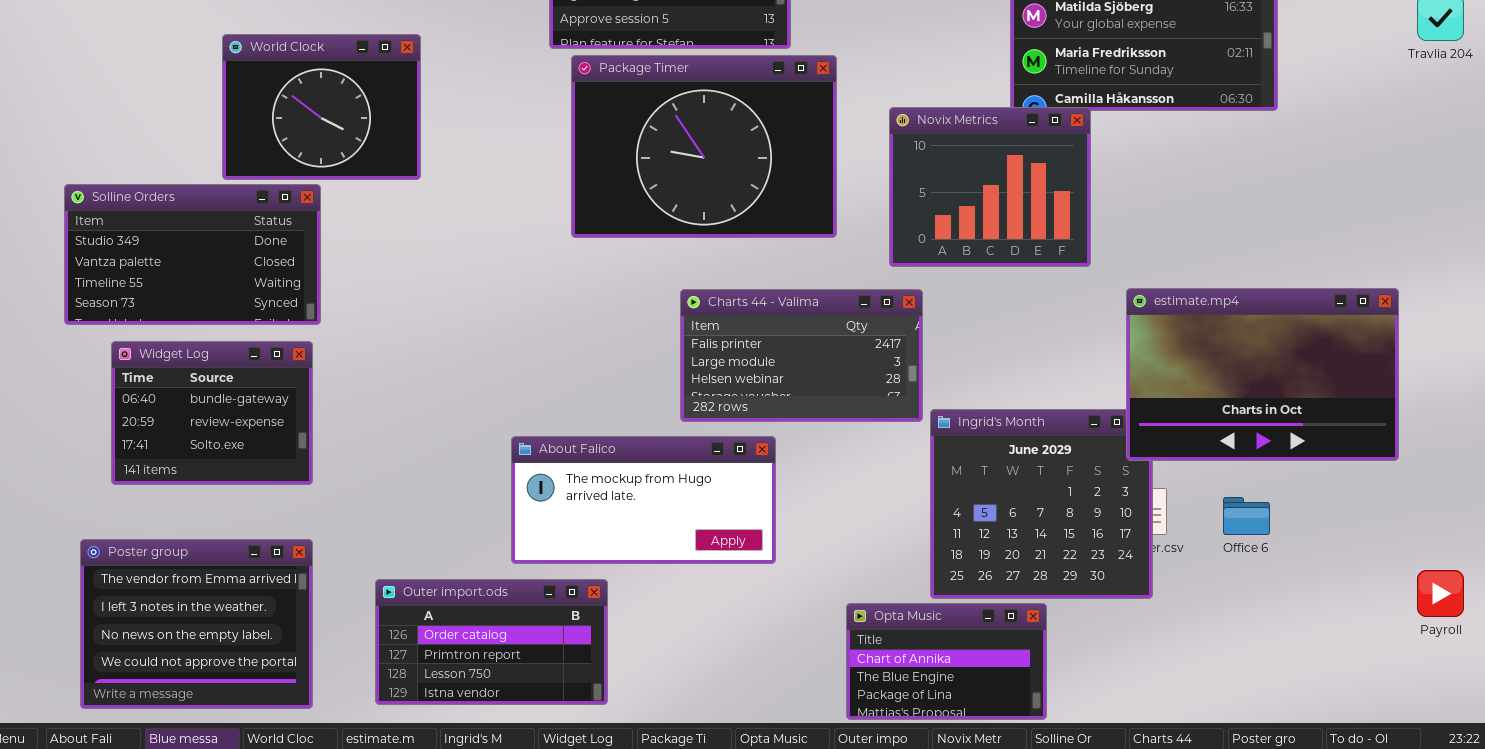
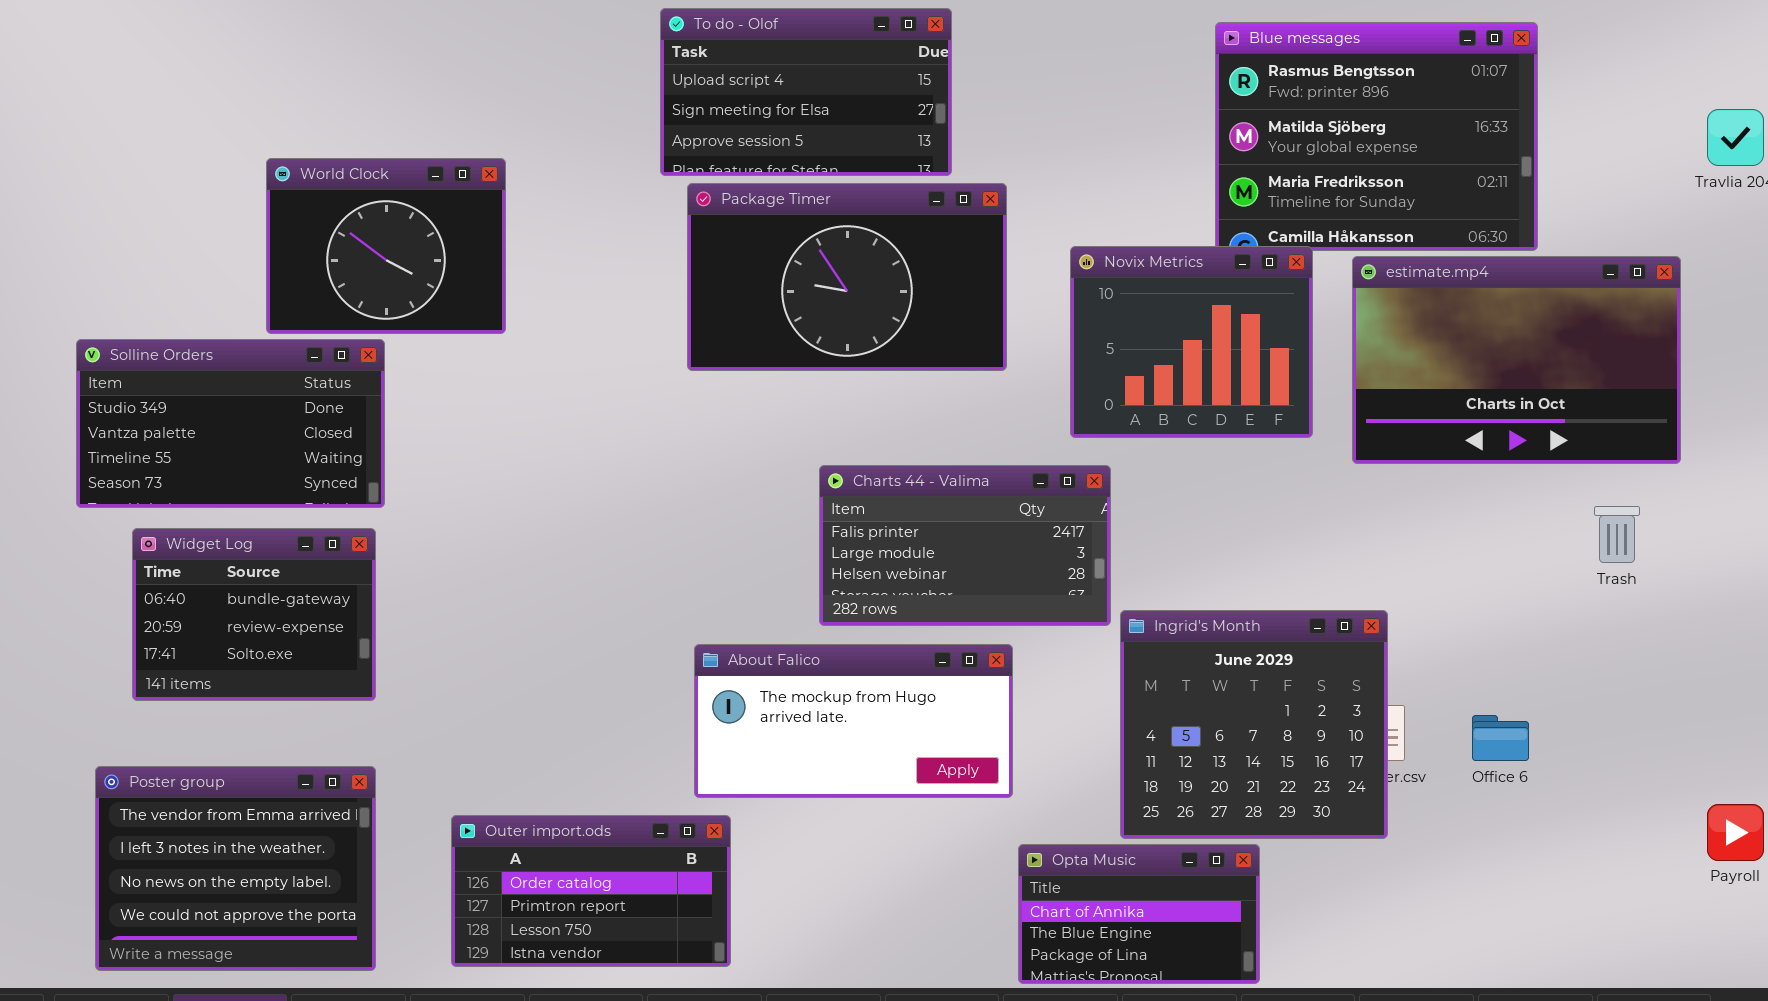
Package Timer: [571,55,837,238] -> [687,183,1007,371], resized
estimate.mp4: [1126,288,1399,461] -> [1352,256,1681,464], moved
About Falico: [511,436,776,564] -> [694,644,1013,798], moved

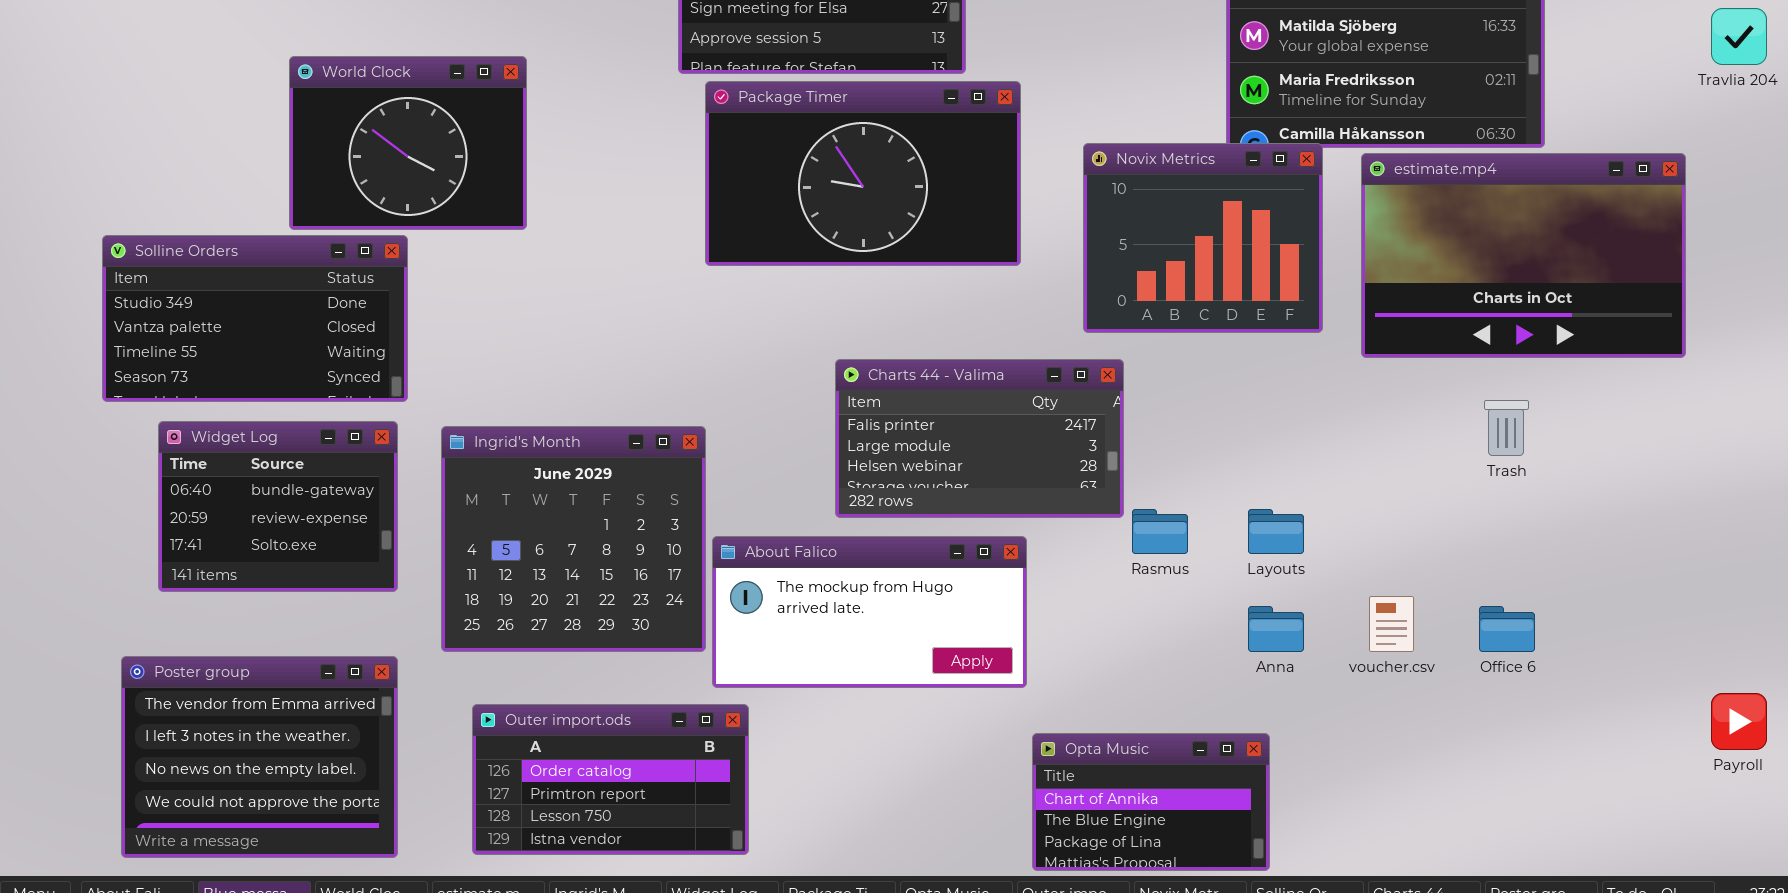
Trash: [1594,506,1640,563] -> [1484,400,1529,456], moved
Ingrid's Month: [1120,610,1388,839] -> [441,426,706,652], moved

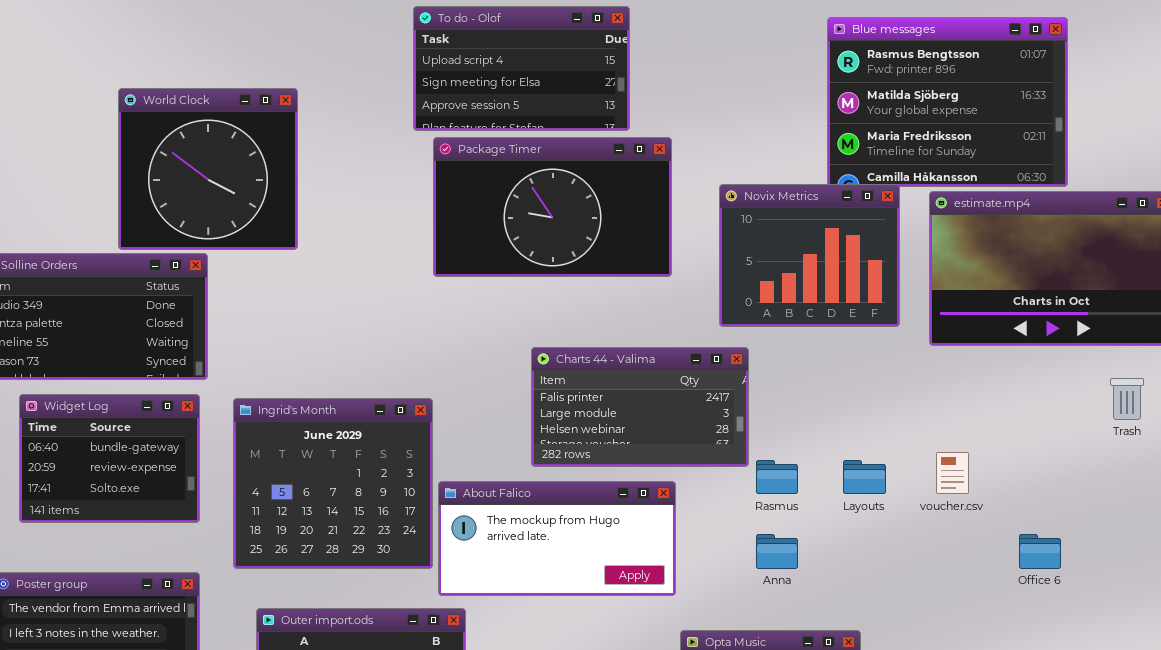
World Clock: [289,56,527,230] -> [118,88,298,250], resized
Trash: [1484,400,1529,456] -> [1110,378,1144,420], moved
voucher.csv: [1369,596,1414,652] -> [936,452,969,494], moved
Anna: [1248,606,1304,652] -> [756,534,798,569], moved

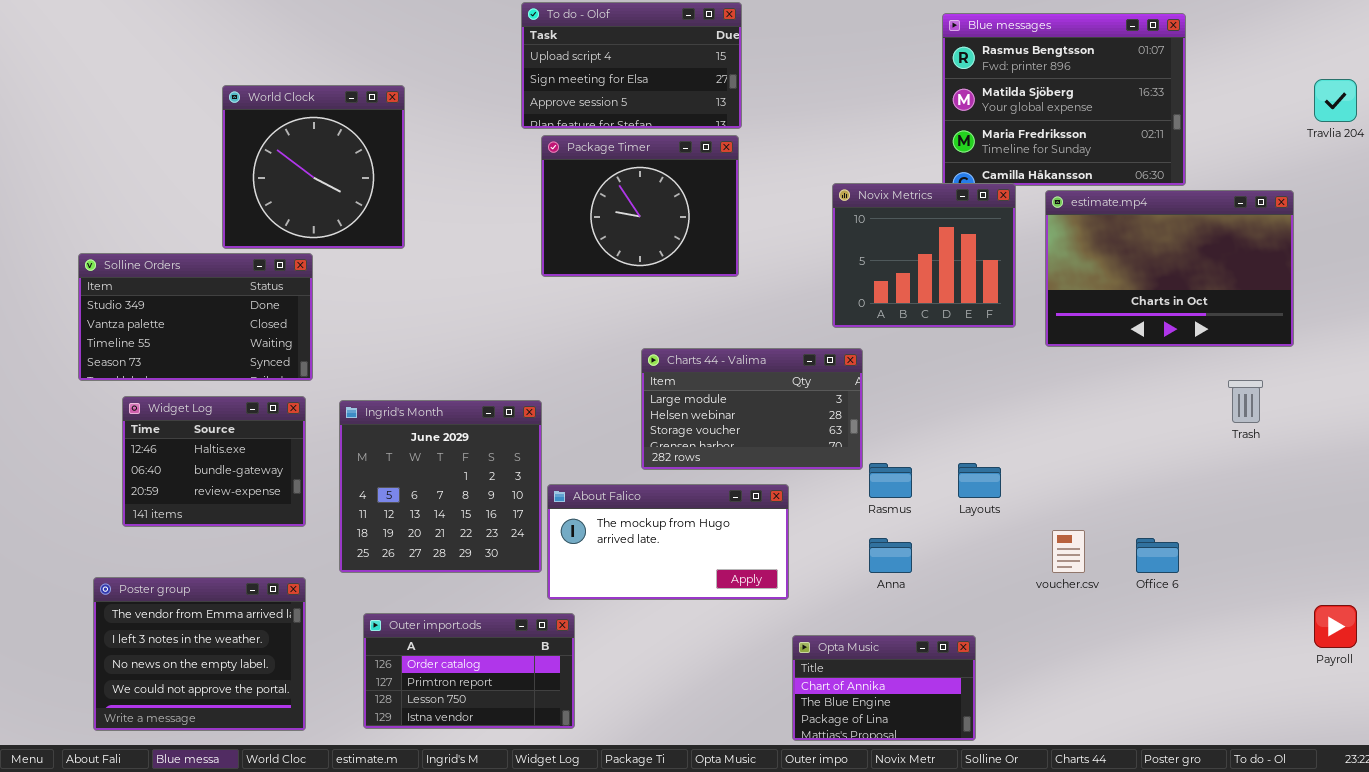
Package Timer: [433,137,672,277] -> [541,135,739,277], resized
Charts 44 - Valima: [531,347,749,467] -> [641,348,863,470], scrolled down 1 row
Widget Log: [19,394,200,523] -> [122,396,306,527], scrolled up 1 row
voucher.csv: [936,452,969,494] -> [1052,530,1085,573], moved

